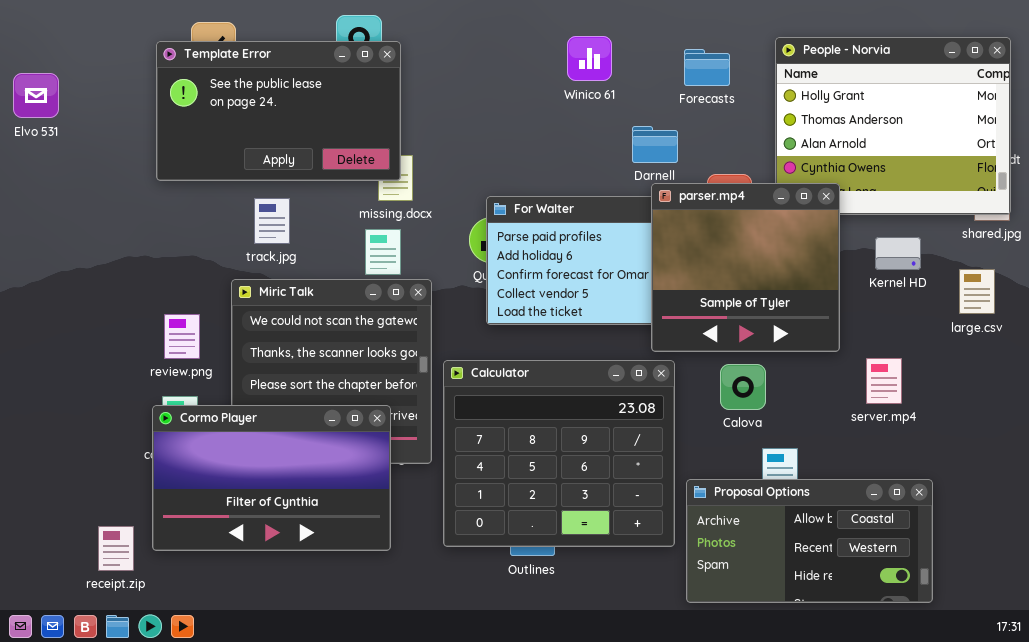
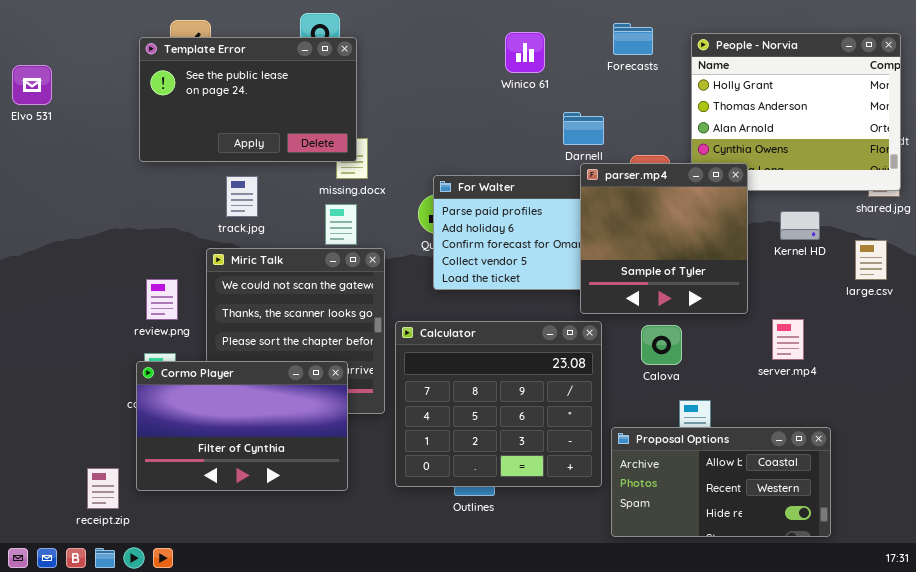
Forecasts: [684,49,730,86] -> [613,23,653,55], moved

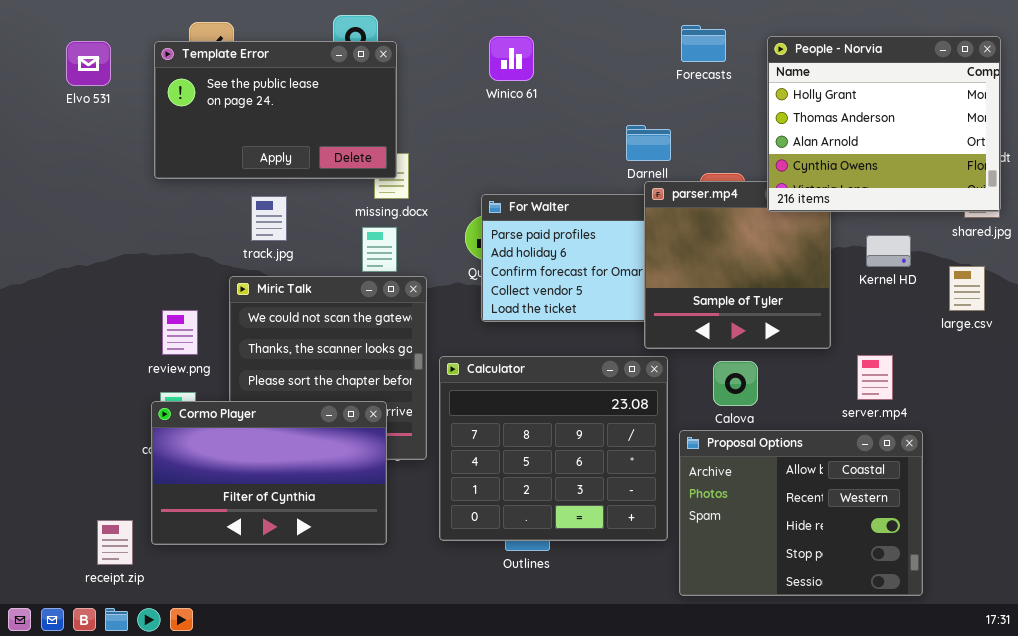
Winico 61: [505,32,545,73] -> [489,36,534,81], moved
People - Norvia: [691,33,901,191] -> [767,36,1001,212], raised
Elvo 531: [12,65,52,105] -> [66,41,111,86], moved
Proposal Options: [611,427,831,537] -> [679,430,923,596], resized

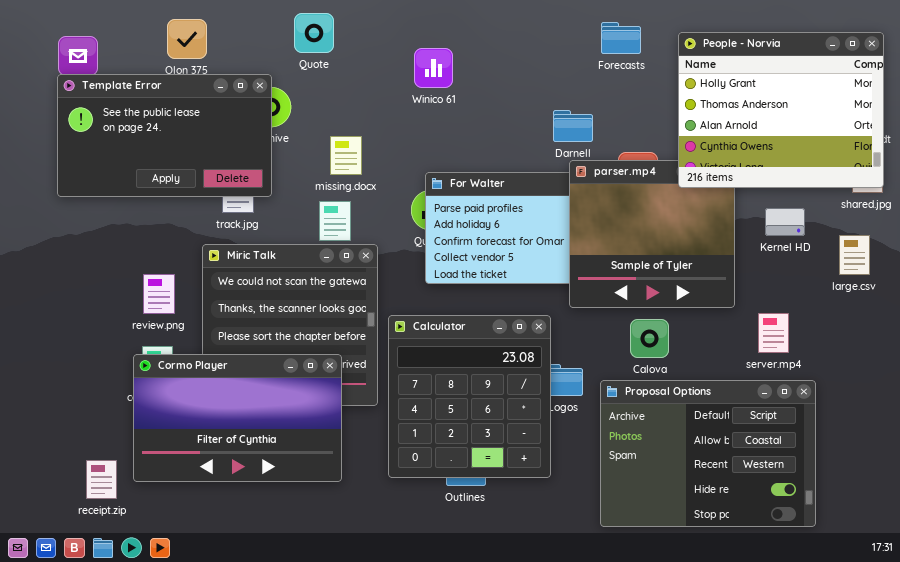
Winico 61: [489,36,534,81] -> [414,48,453,88], moved
Template Error: [154,41,397,179] -> [57,74,272,197], moved
Calculator: [439,356,668,541] -> [388,315,551,478], resized
Proposal Options: [679,430,923,596] -> [600,380,816,527], scrolled up 1 row

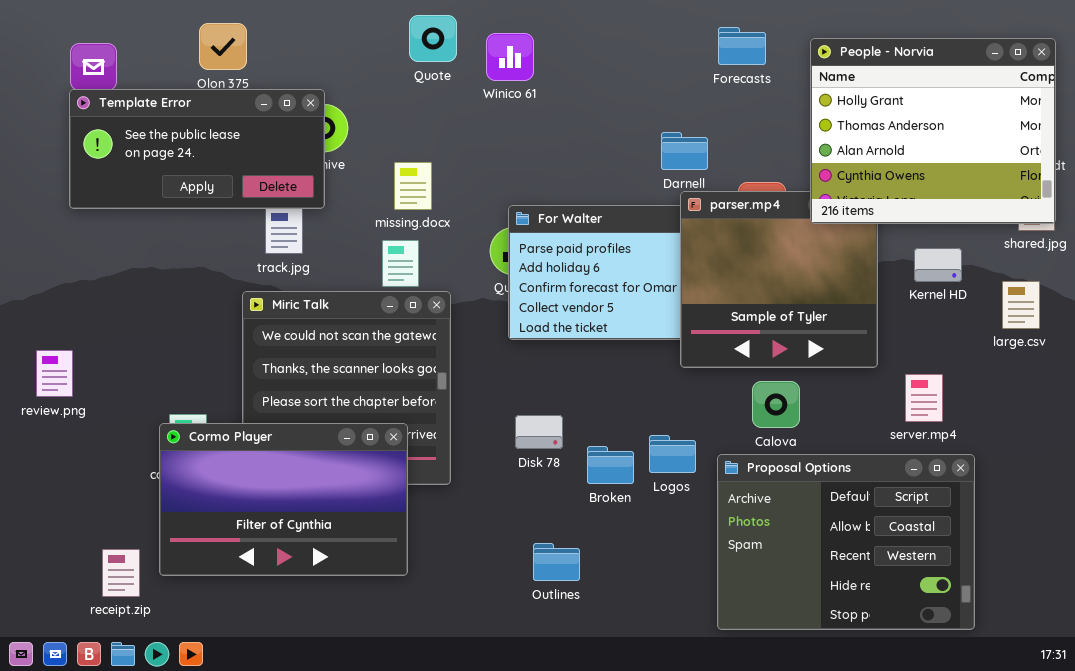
Quote: [294,13,334,53] -> [409,15,457,62], moved
Winico 61: [414,48,453,88] -> [486,33,534,81], moved
Template Error: [57,74,272,197] -> [69,89,325,209], resized
review.png: [143,274,175,314] -> [36,350,73,397], moved
Calculator: [388,315,551,478] -> none, closed

